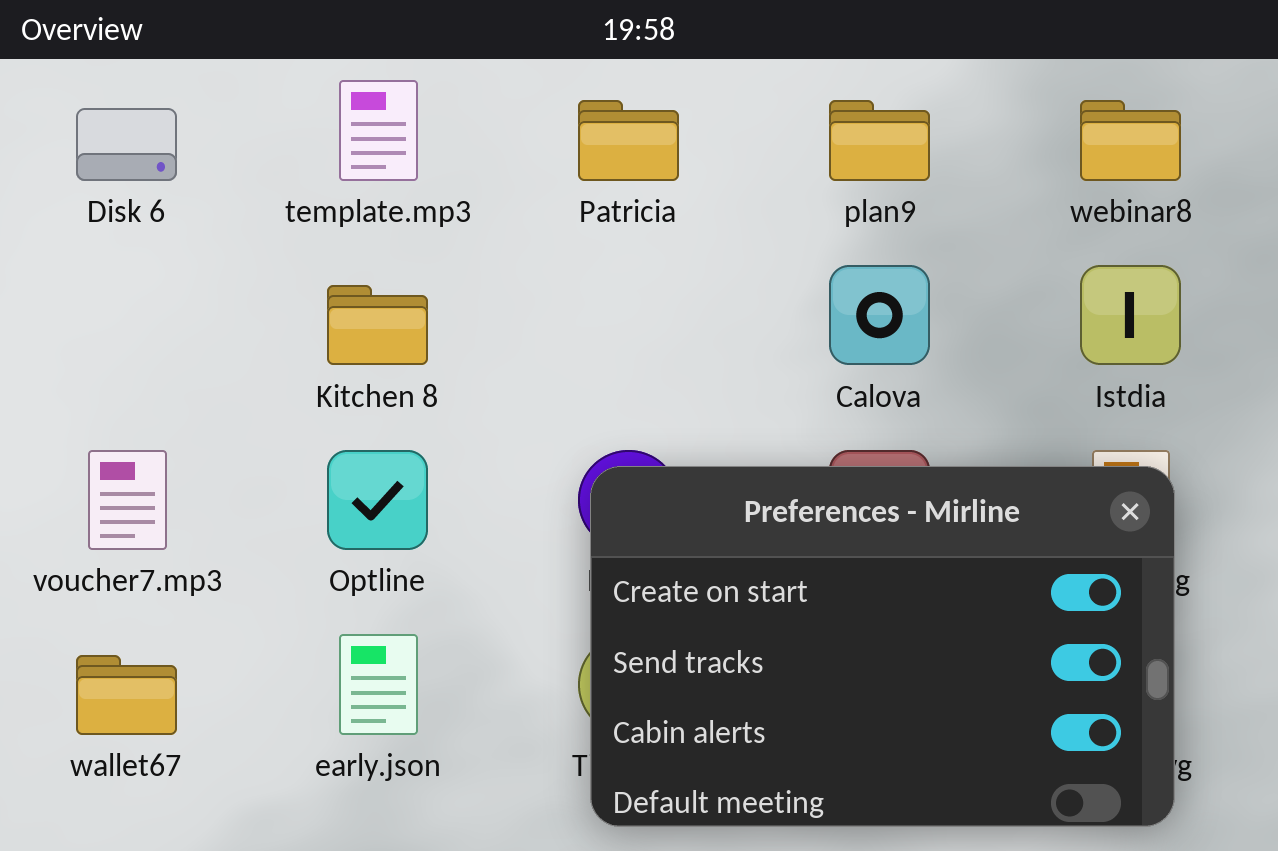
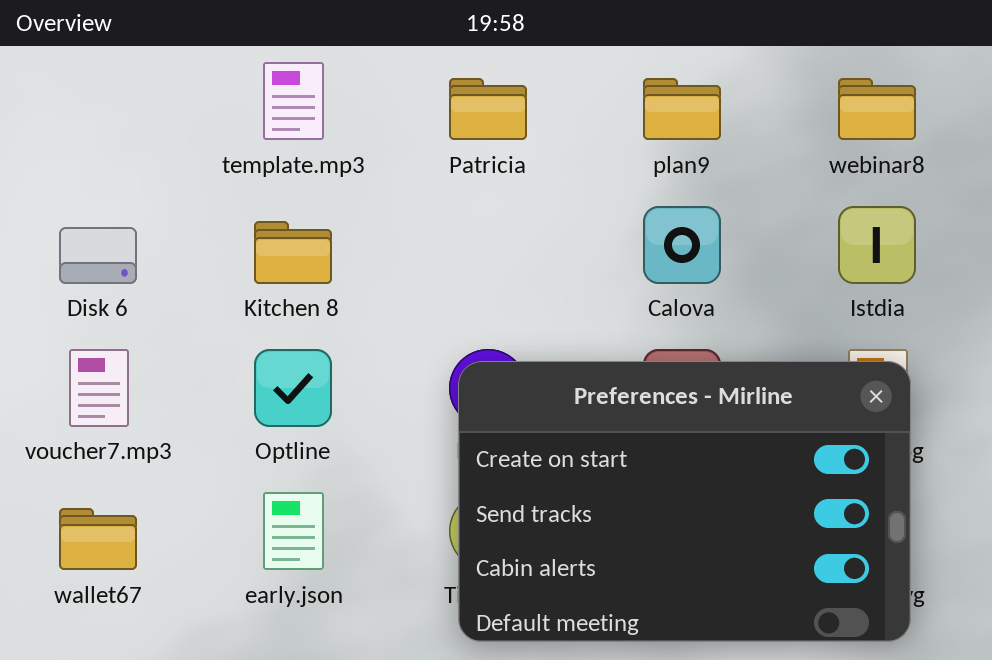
Disk 6: [76,108,177,181] -> [59,227,137,284], moved

